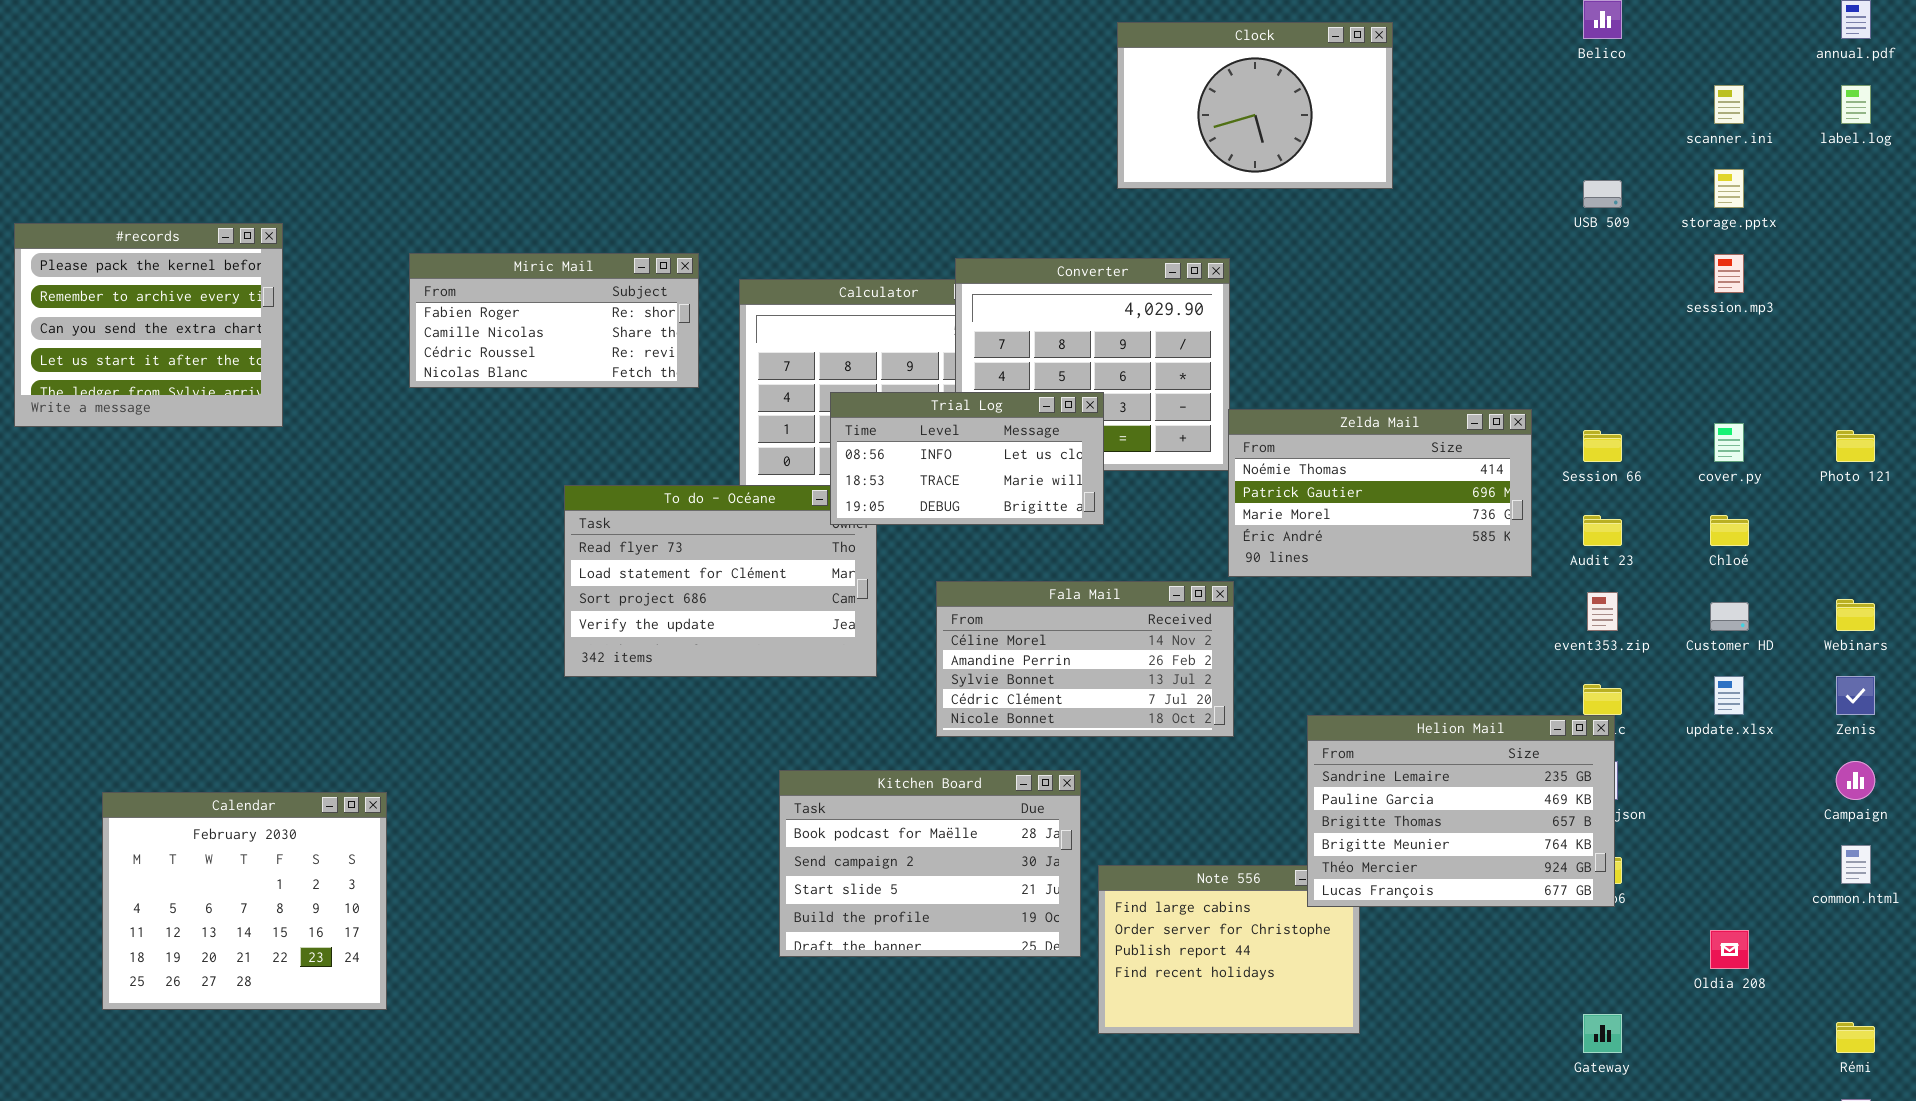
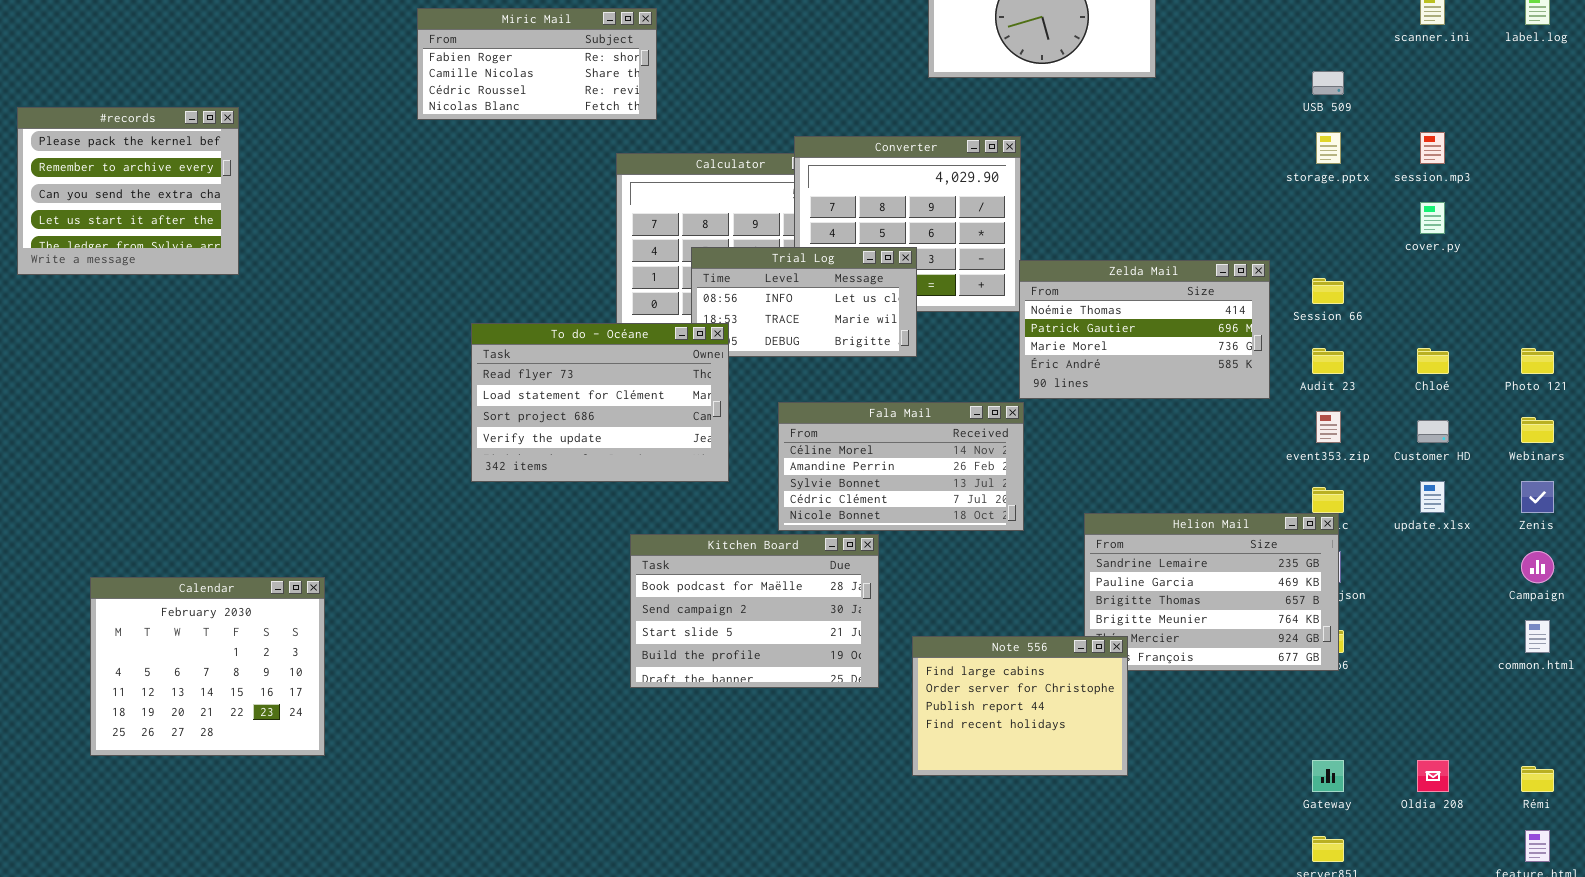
storage.pptx: [1714,169,1744,208] -> [1316,132,1341,164], moved
Miric Mail: [409,253,699,388] -> [417,8,657,120], moved
cover.py: [1714,423,1744,462] -> [1420,202,1445,234], moved
Photo 121: [1836,430,1875,462] -> [1521,348,1554,374], moved
To do - Océane: [564,485,877,677] -> [471,323,729,482], raised
Kitchen Board: [779,770,1081,957] -> [630,534,879,688], moved
Note 556: [1098,865,1360,1034] -> [912,636,1128,776], raised
Oldia 208: [1710,930,1749,969] -> [1417,760,1449,792], moved

